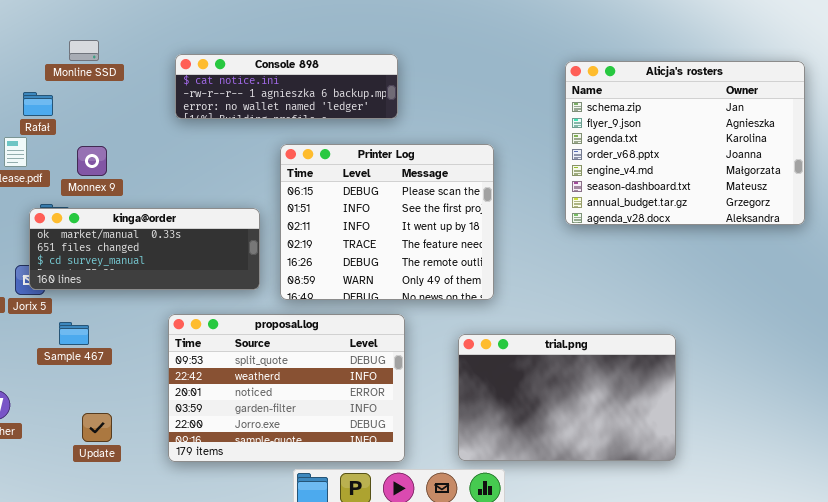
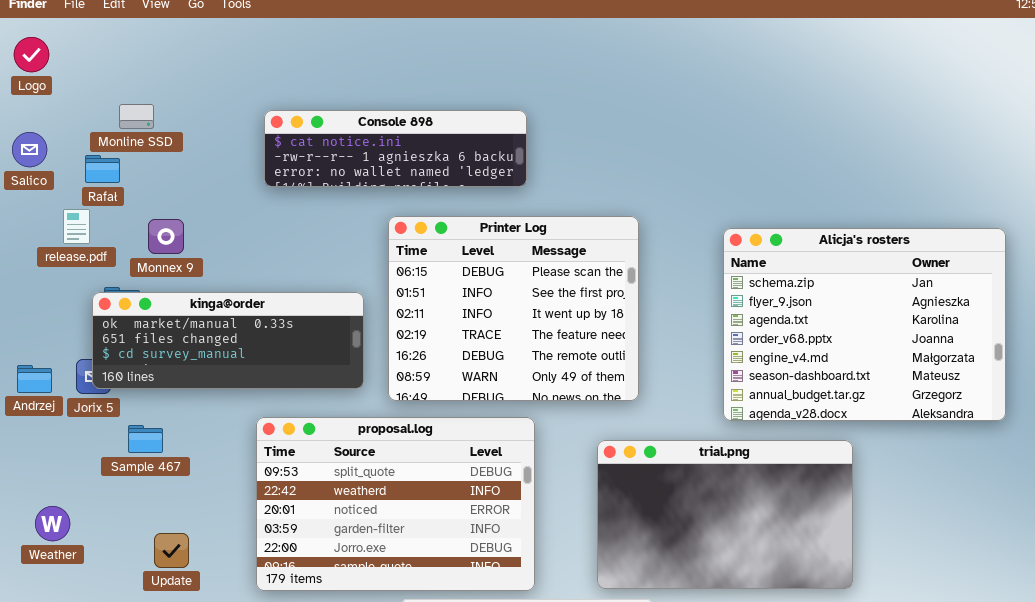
Monline SSD: [69,40,99,61] -> [119,104,154,129], moved
Alicja's rosters: [565,61,805,225] -> [723,228,1006,421], moved

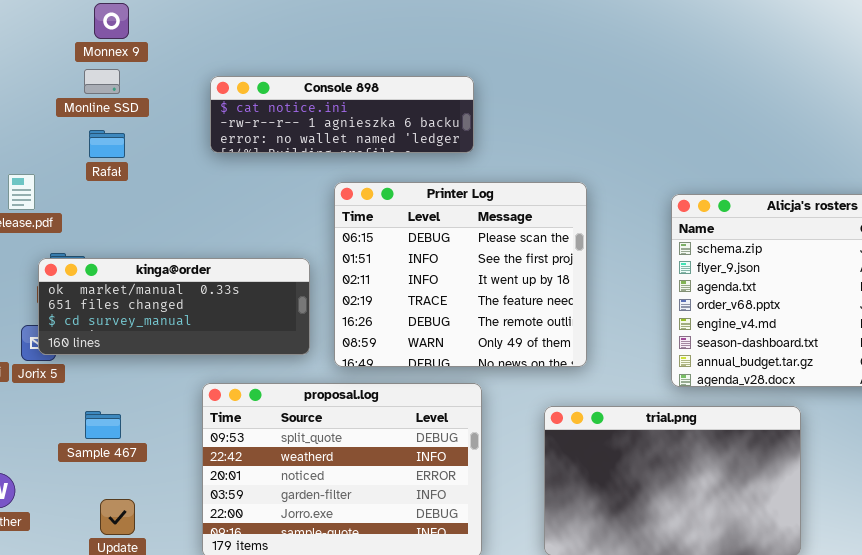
Monline SSD: [119,104,154,129] -> [84,69,120,94], moved
Rafał: [85,155,120,183] -> [89,130,125,158], moved
Monnex 9: [148,219,184,254] -> [94,3,129,39], moved
Sample 467: [128,425,163,453] -> [85,411,121,439], moved

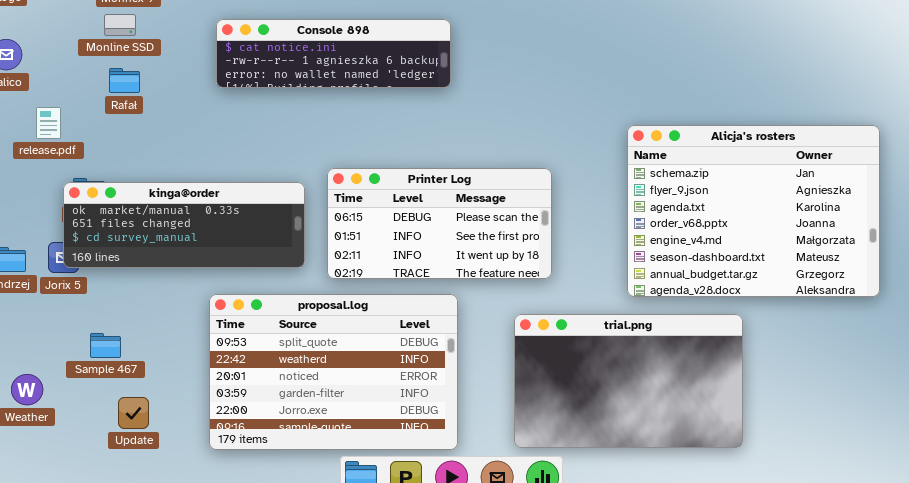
Printer Log: [334,182,587,367] -> [327,168,552,279], resized
Sample 467: [85,411,121,439] -> [90,333,121,358], moved

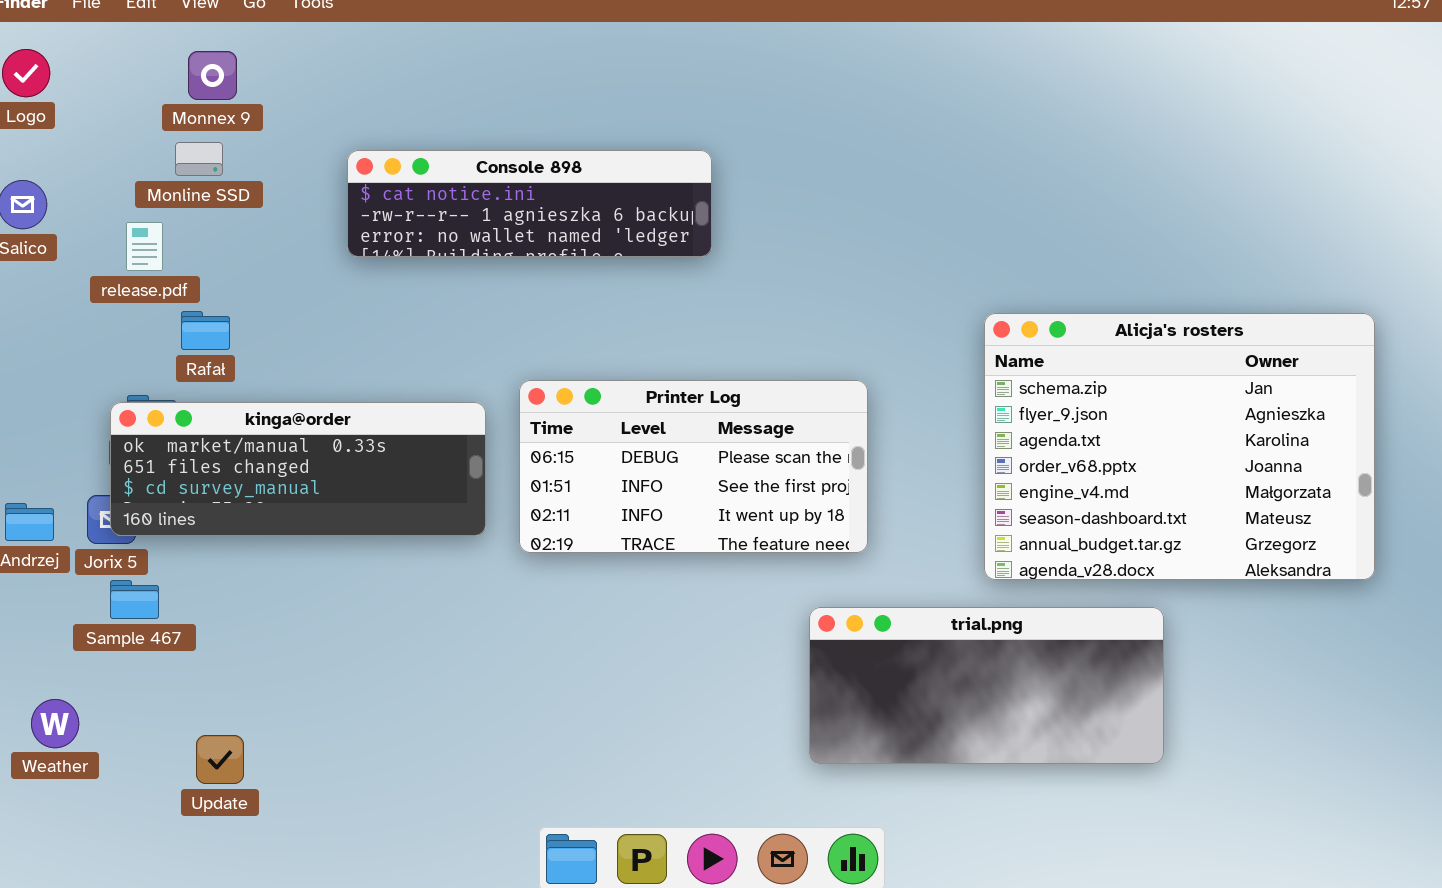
Rafał: [109,68,140,93] -> [181,311,230,350], moved
release.pdf: [36,107,61,139] -> [126,222,163,271], moved
proposal.log: [209,294,458,450] -> none, closed
trial.png: [514,314,743,448] -> [809,607,1164,764], resized
Sample 467: [90,333,121,358] -> [110,580,159,619], moved

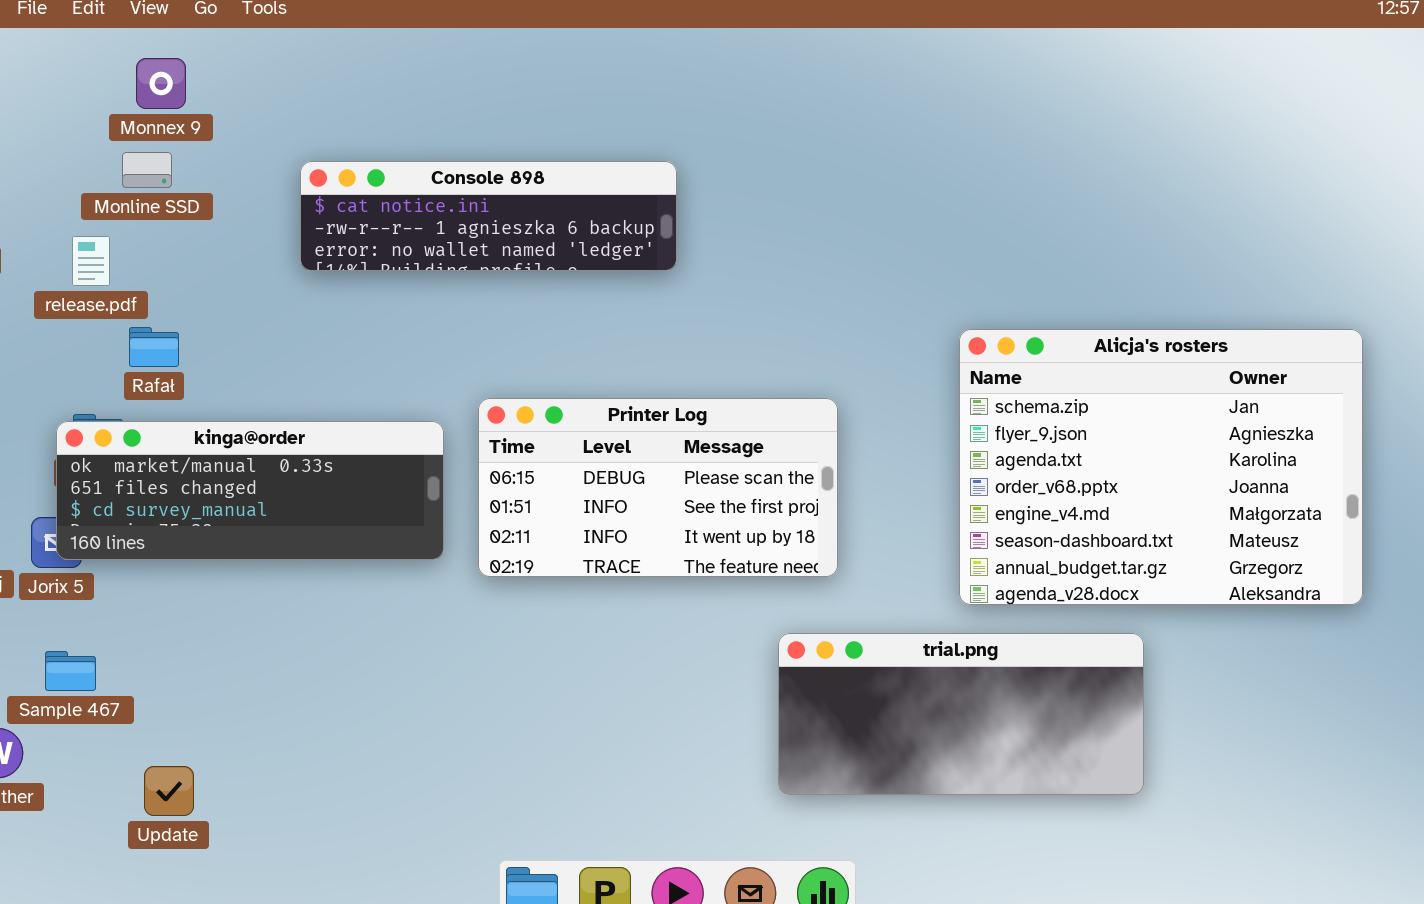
Sample 467: [110,580,159,619] -> [45,651,96,691], moved

